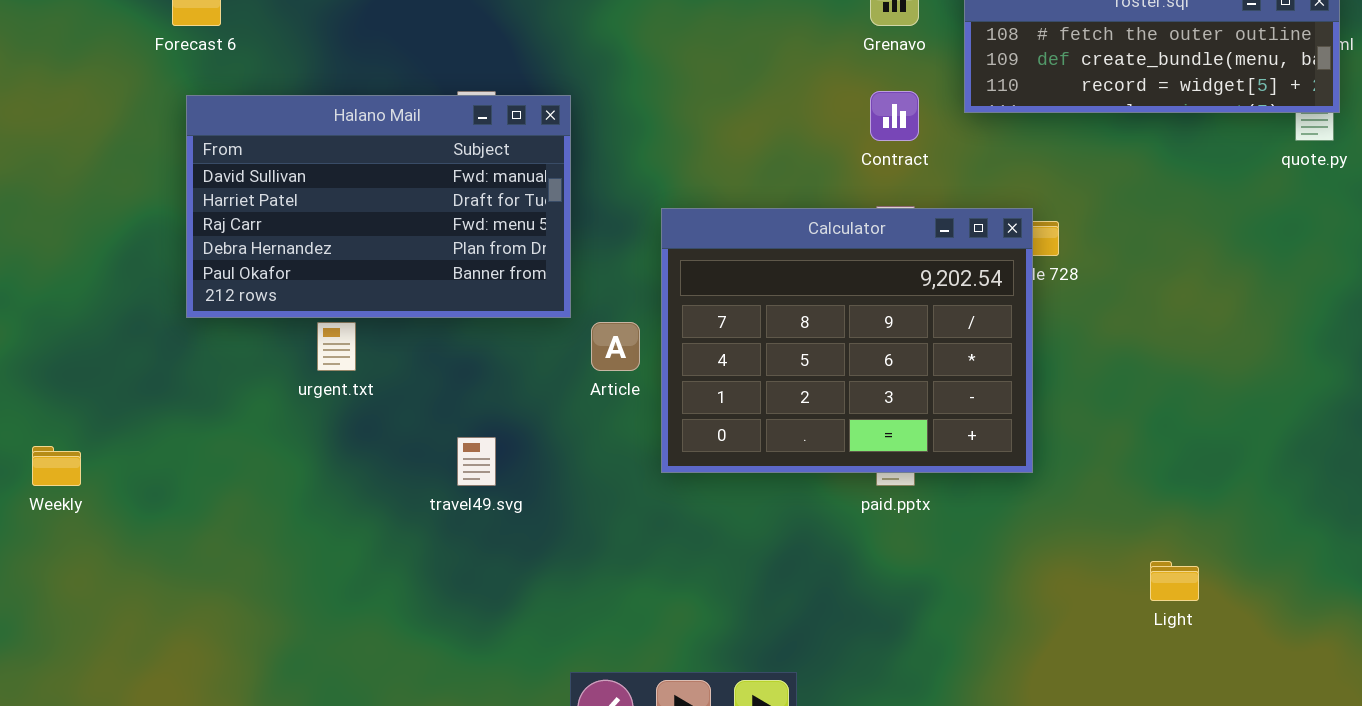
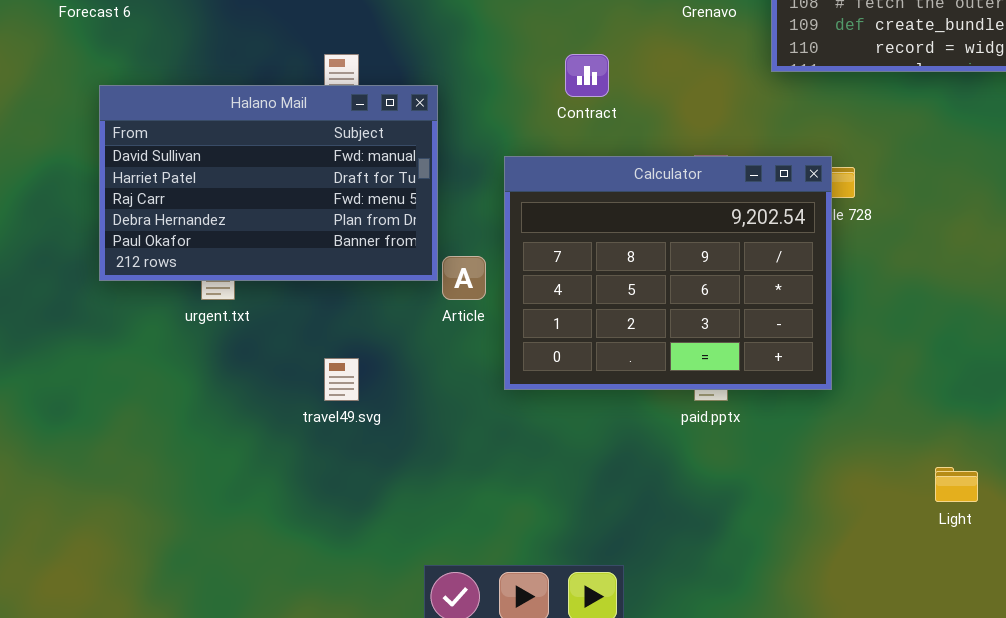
Contract: [870,91,919,141] -> [565,54,609,97], moved
Halano Mail: [186,95,571,318] -> [99,85,438,281], moved

